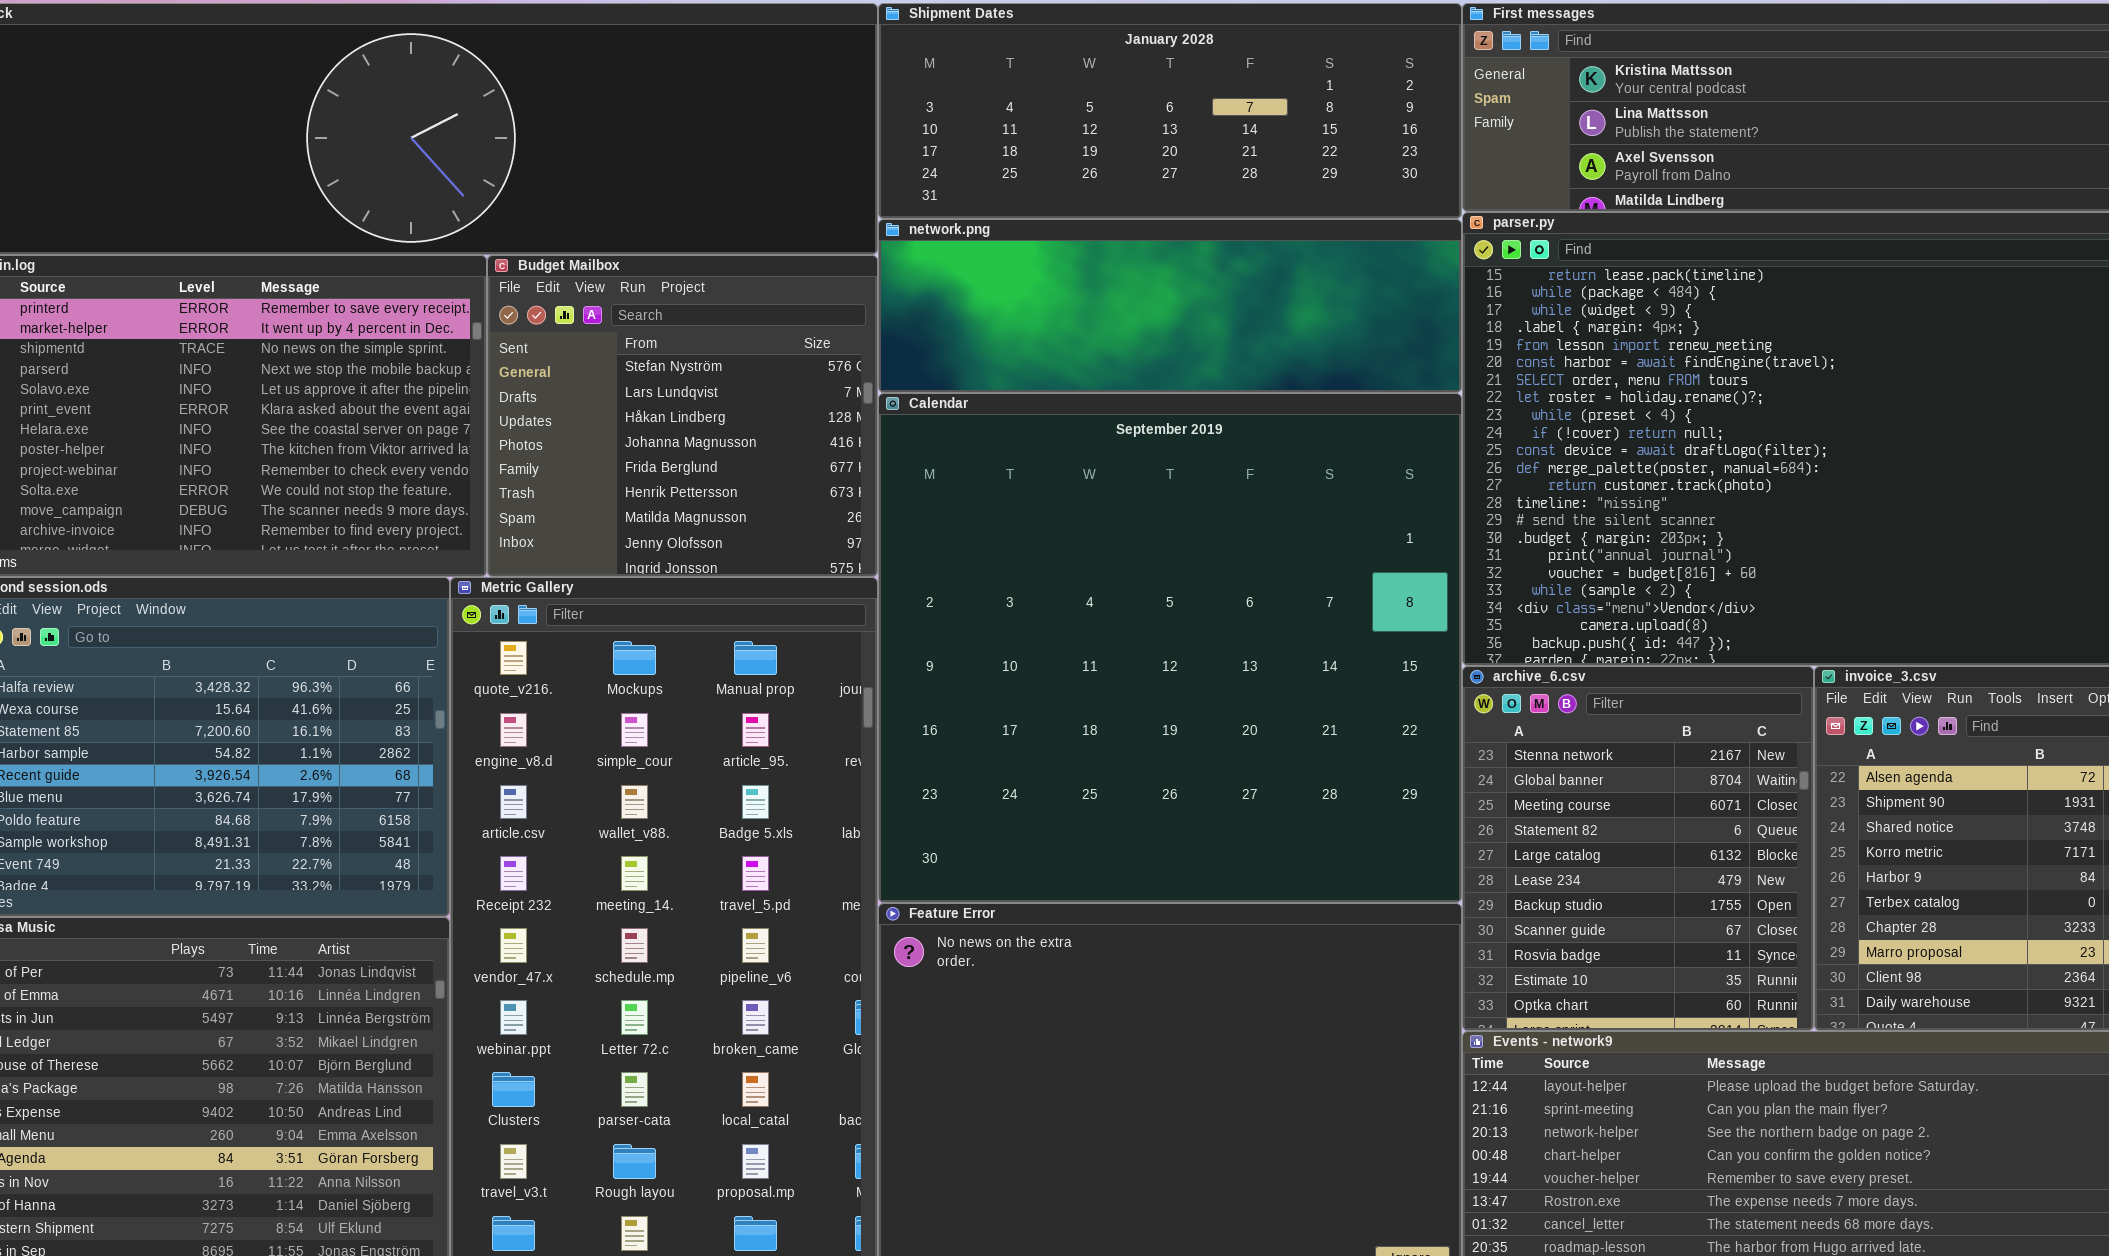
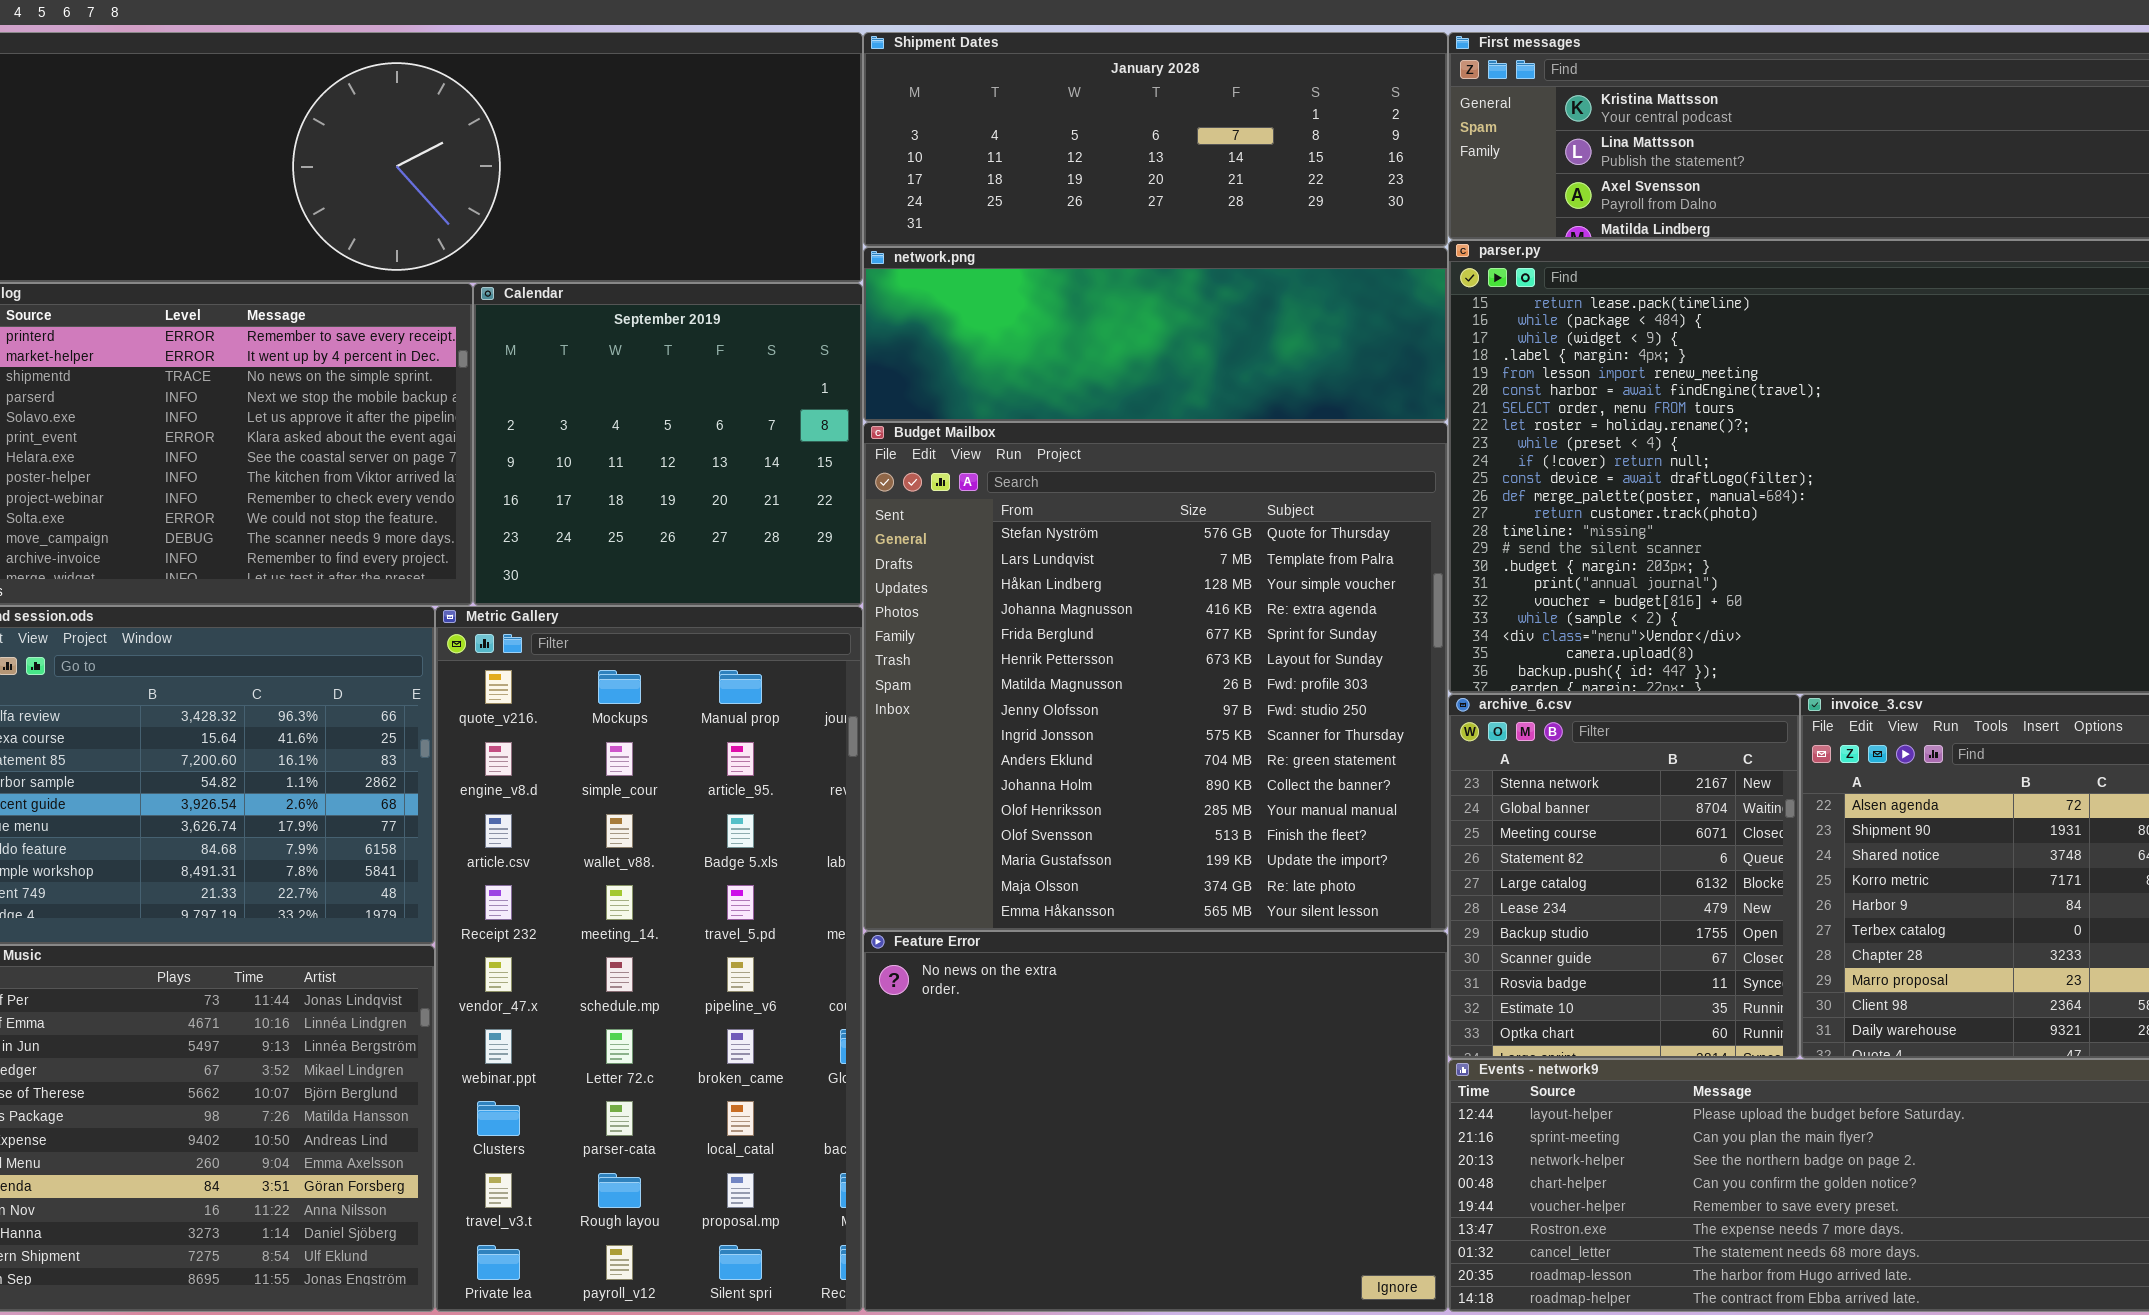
Budget Mailbox: [487,255,878,577] -> [863,422,1448,931], moved, resized
Calendar: [878,393,1462,903] -> [473,283,863,606], moved, resized

